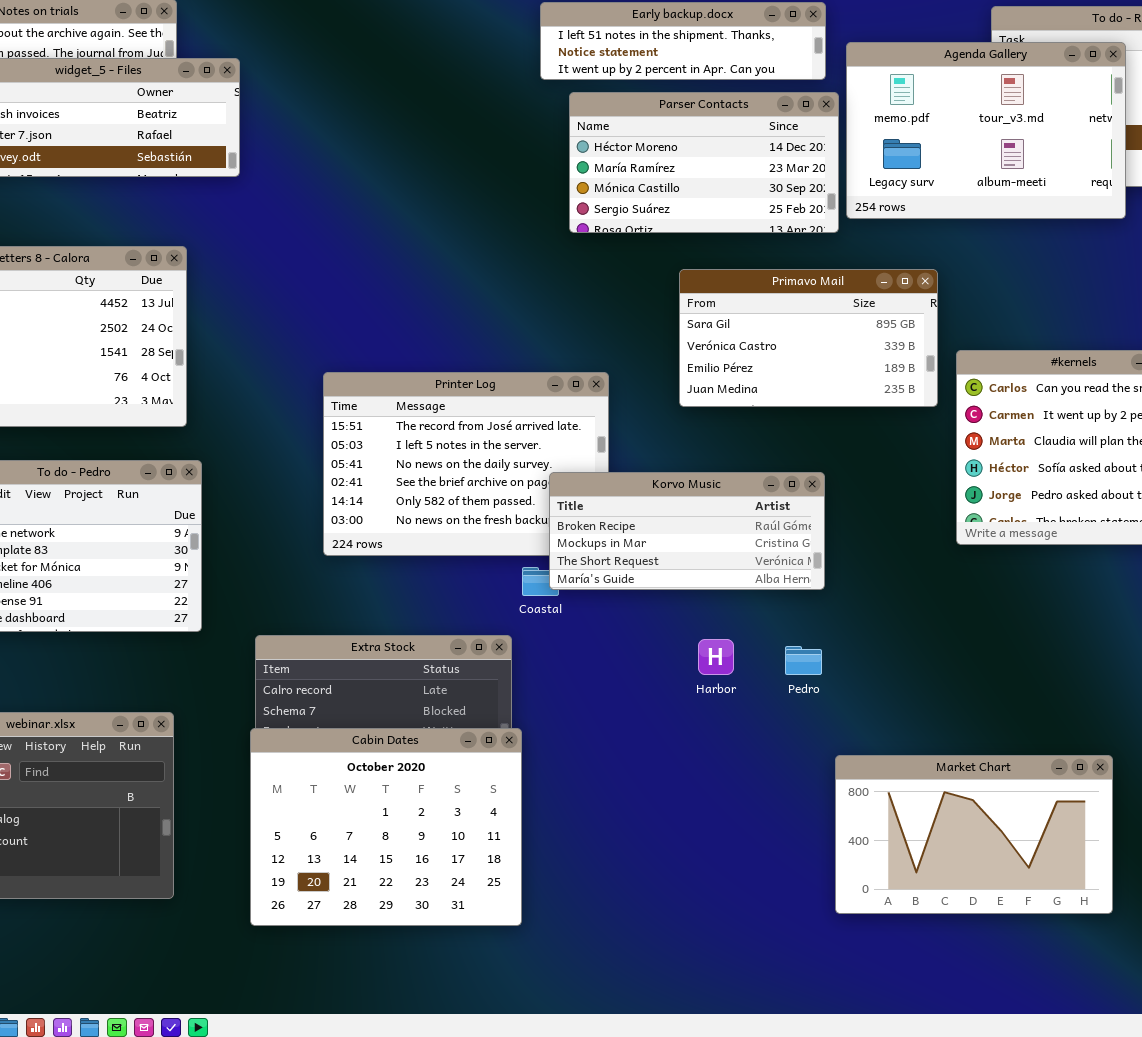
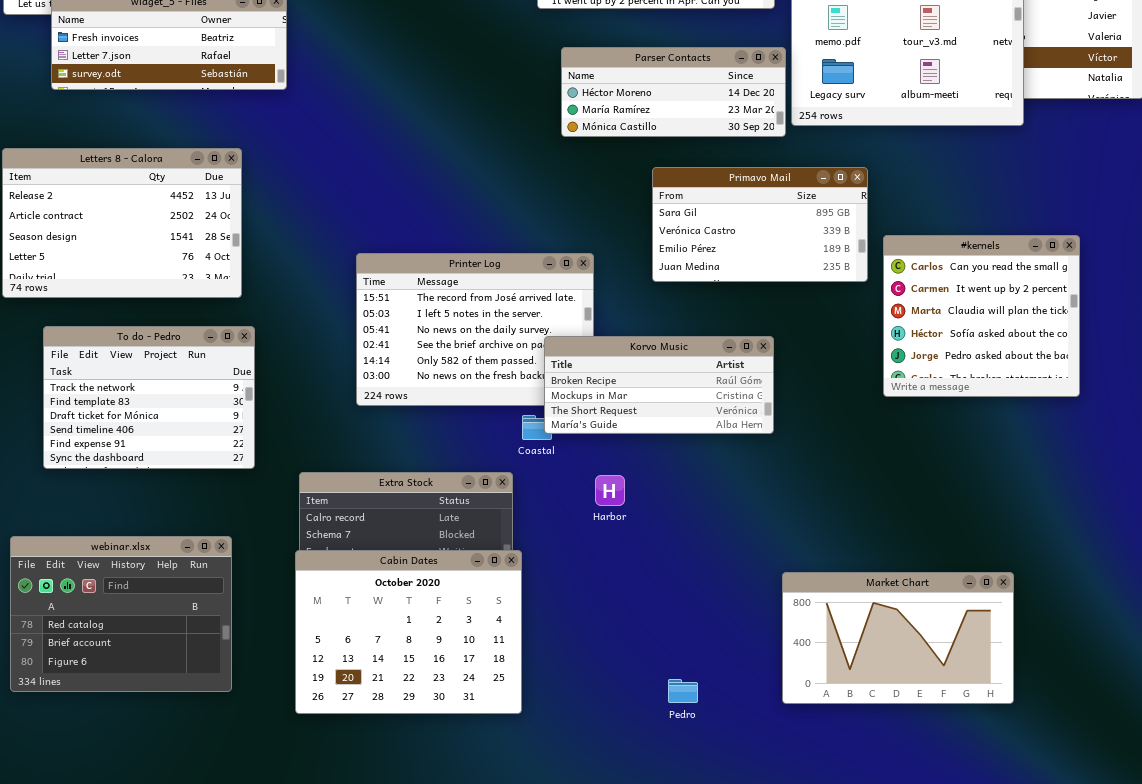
Parser Contacts: [569,92,839,233] -> [561,47,786,137], resized
Harbor: [698,639,734,675] -> [595,475,625,506], moved
Pedro: [785,646,822,675] -> [668,679,698,703], moved

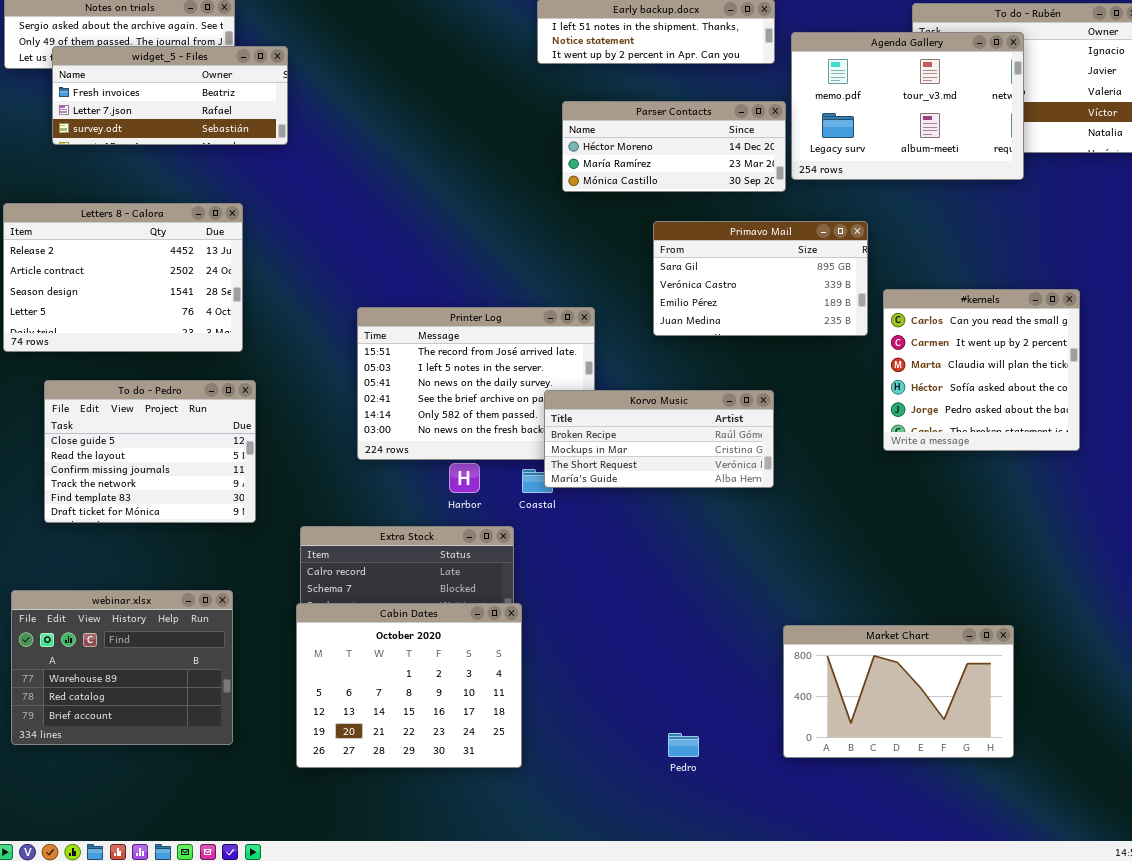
To do - Pedro: [43,326,255,469] -> [44,380,256,523], scrolled up 3 rows
Harbor: [595,475,625,506] -> [449,463,480,493], moved
webinar.xlsx: [10,536,232,692] -> [11,590,233,745], scrolled up 1 row

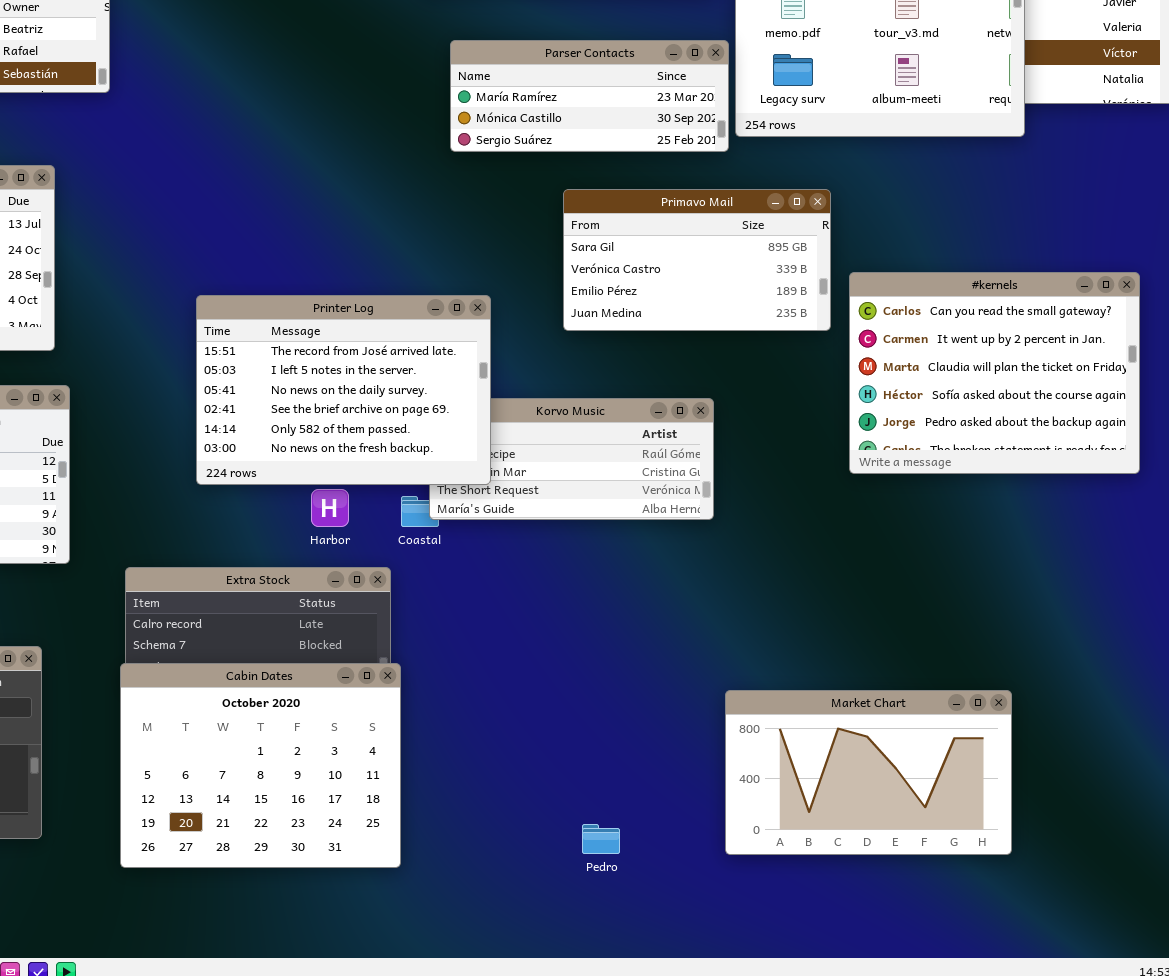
Parser Contacts: [562,101,786,192] -> [450,40,729,152], scrolled down 1 row
#kernels: [883,289,1080,451] -> [849,272,1140,474], resized
Printer Log: [357,307,595,460] -> [196,295,491,485], raised

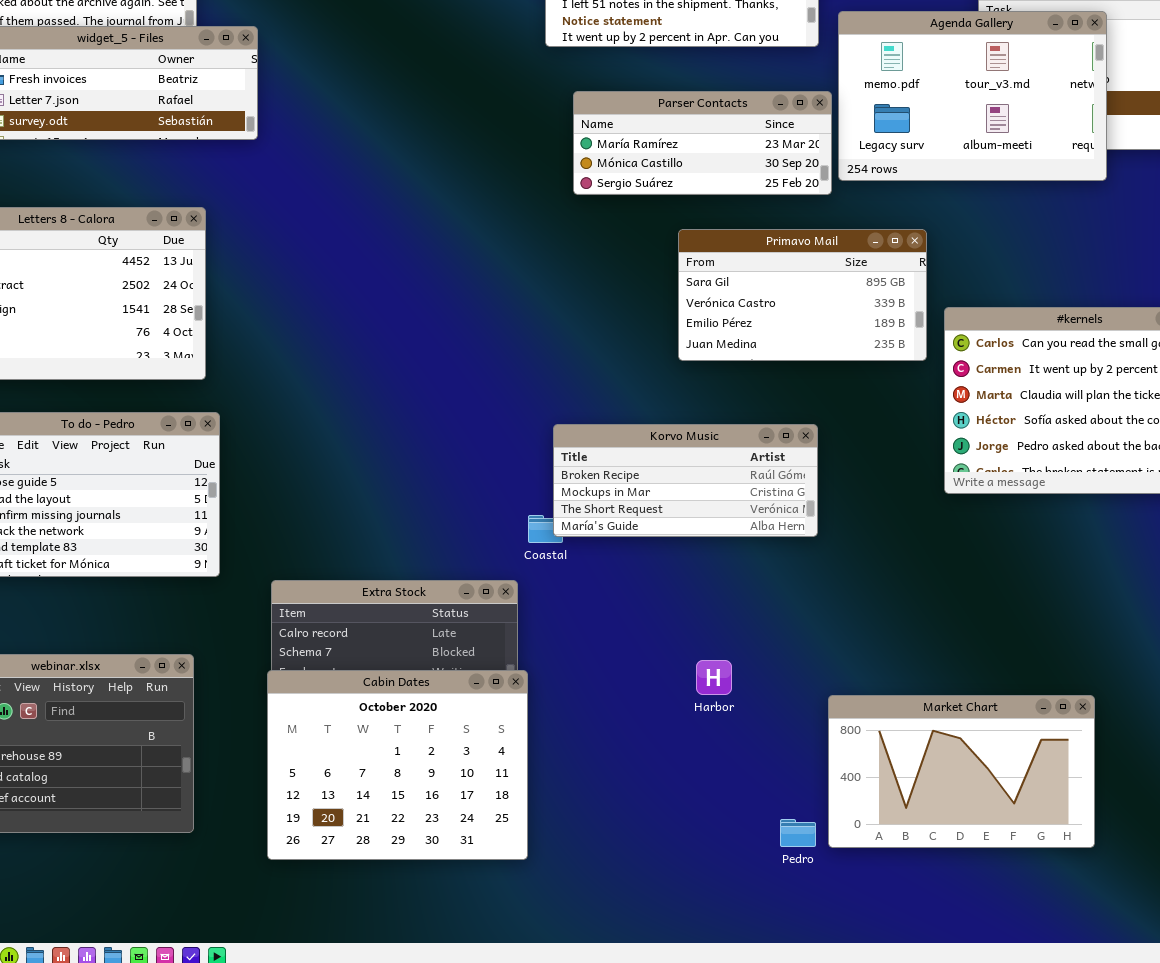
Printer Log: [196,295,491,485] -> none, closed
Harbor: [311,489,349,527] -> [696,660,732,695], moved
Pedro: [582,824,620,854] -> [780,819,816,847], moved

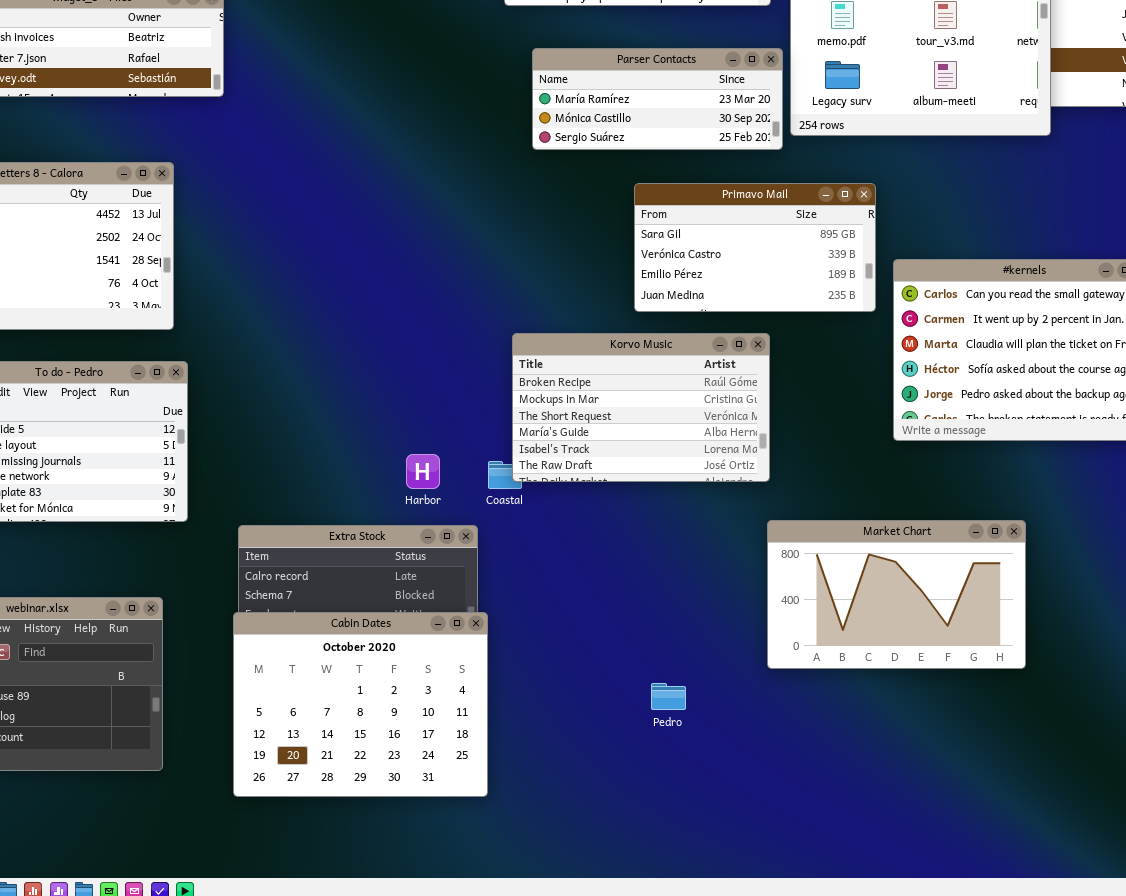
Korvo Music: [553,424,818,537] -> [512,333,770,482], resized
Harbor: [696,660,732,695] -> [406,454,440,489], moved
Market Chart: [828,695,1095,848] -> [767,520,1026,669], moved
Pedro: [780,819,816,847] -> [651,683,686,710], moved

